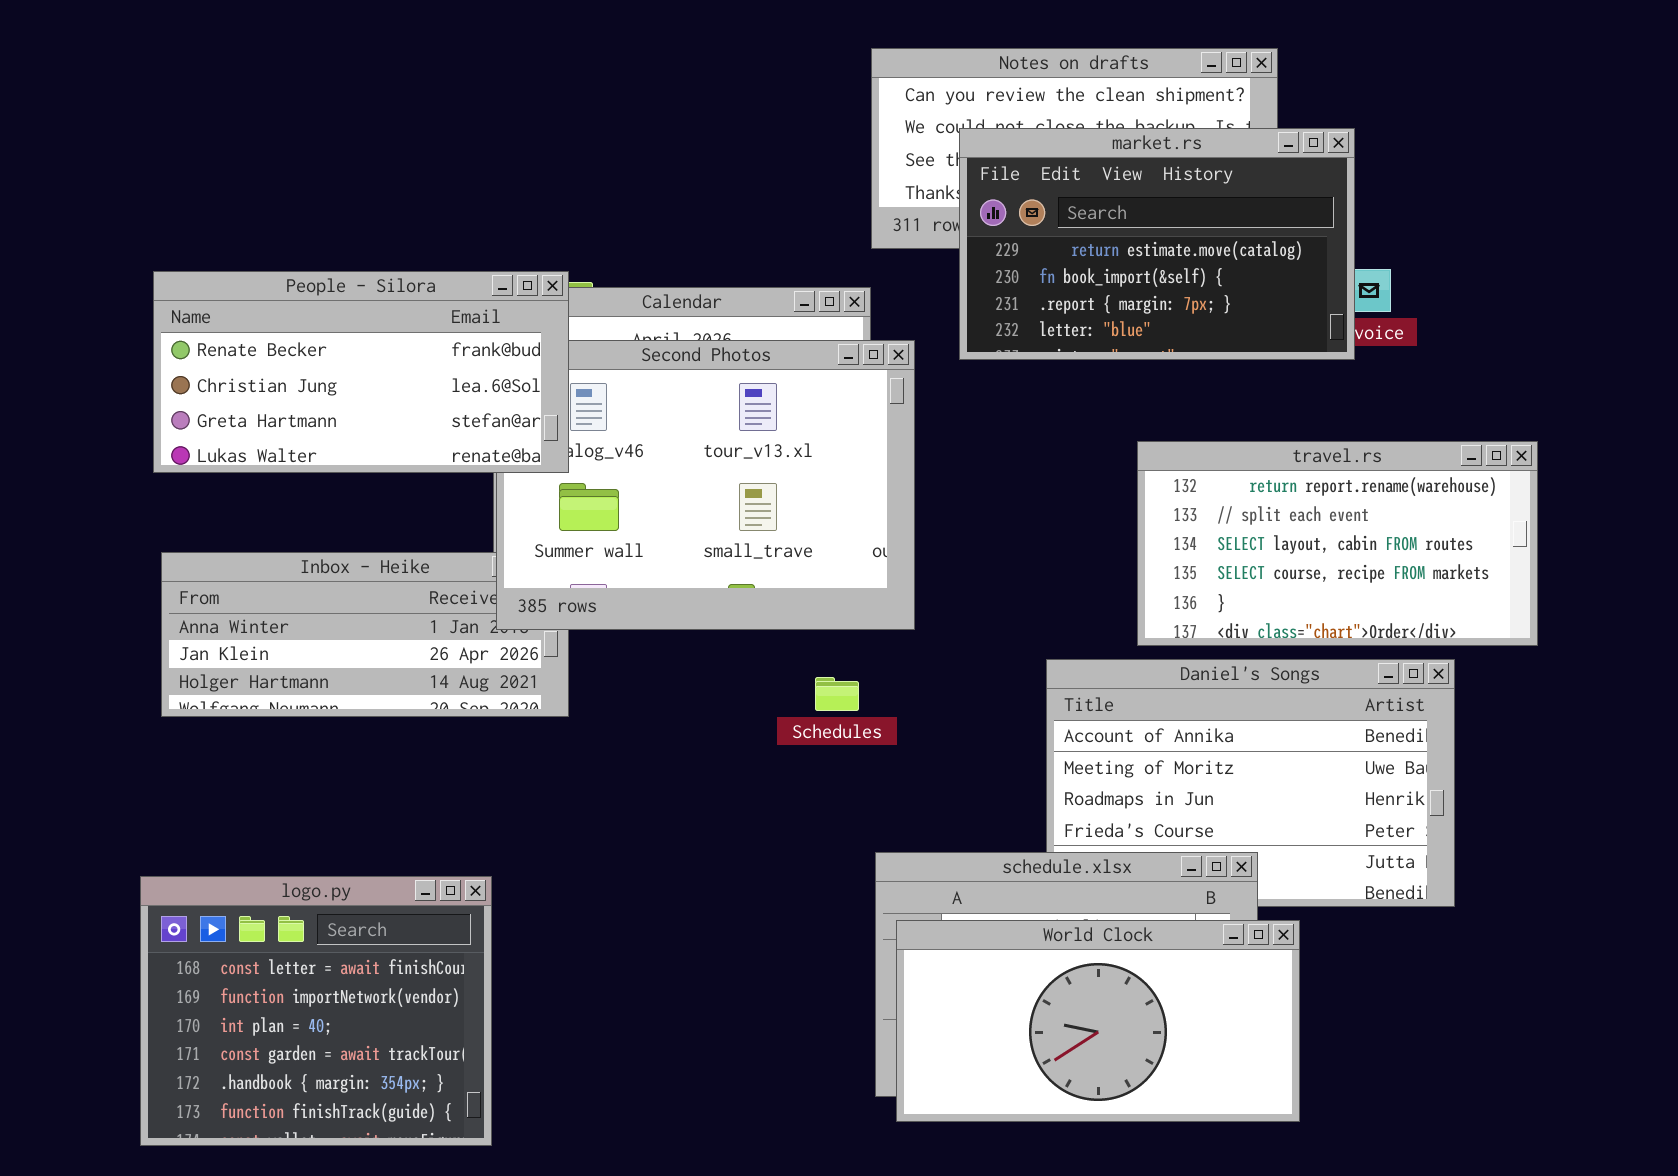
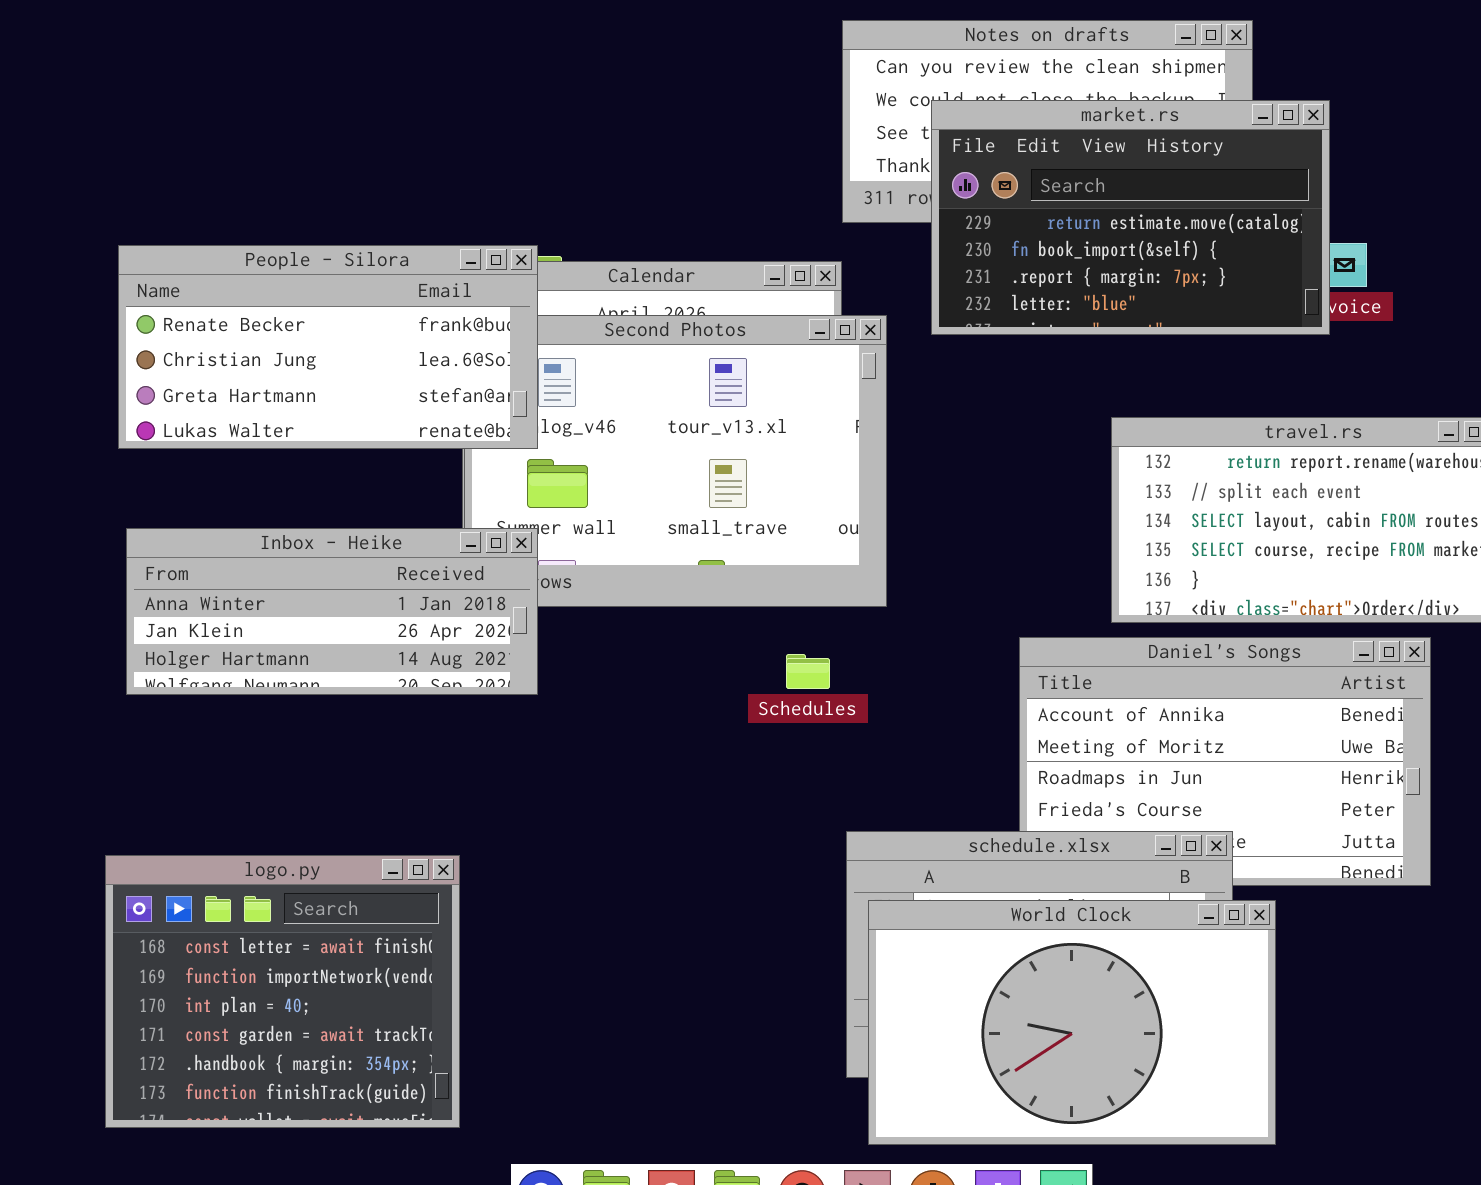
Inbox - Heike: [161,552,569,717] -> [126,528,538,695], raised
World Clock: [896,920,1300,1122] -> [868,900,1276,1145], resized

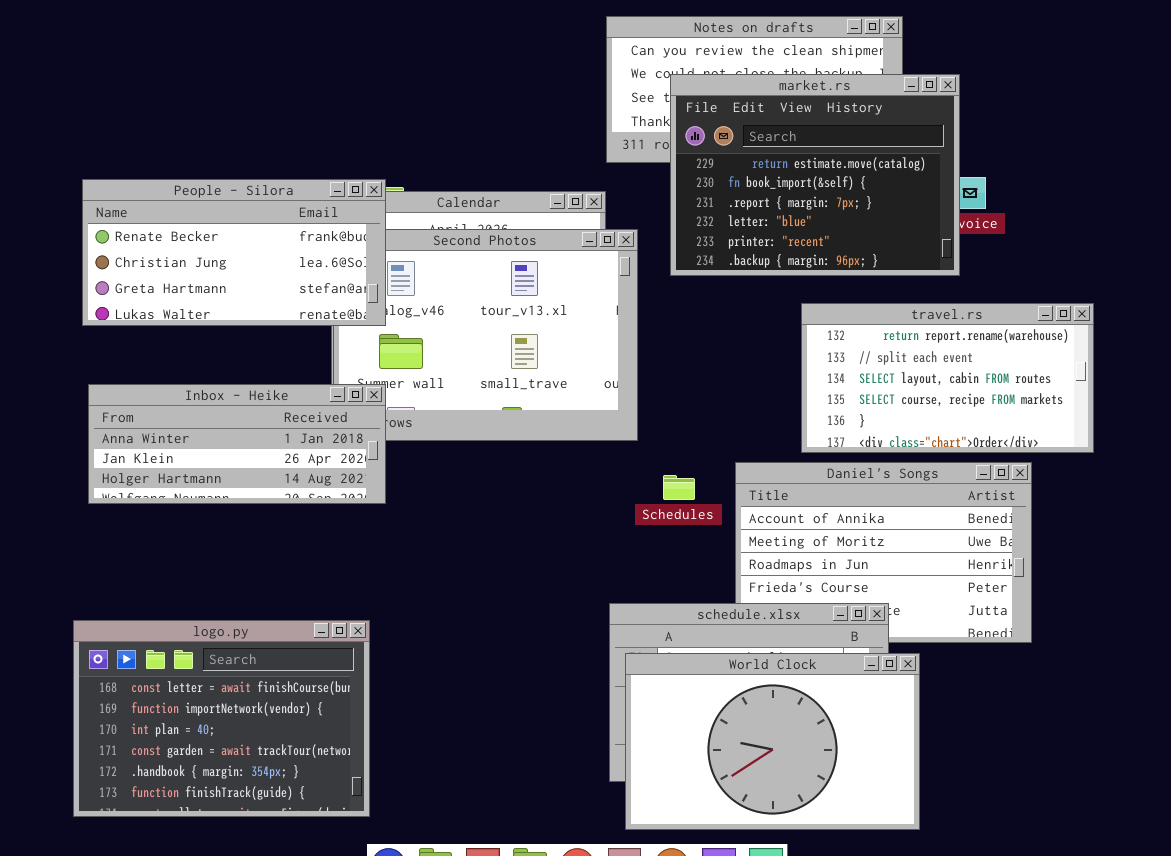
market.rs: [931,100,1330,335] -> [670,74,960,276], resized
Schedules: [786,654,830,689] -> [663,475,695,500], moved
logo.py: [105,855,460,1128] -> [73,620,370,817], resized

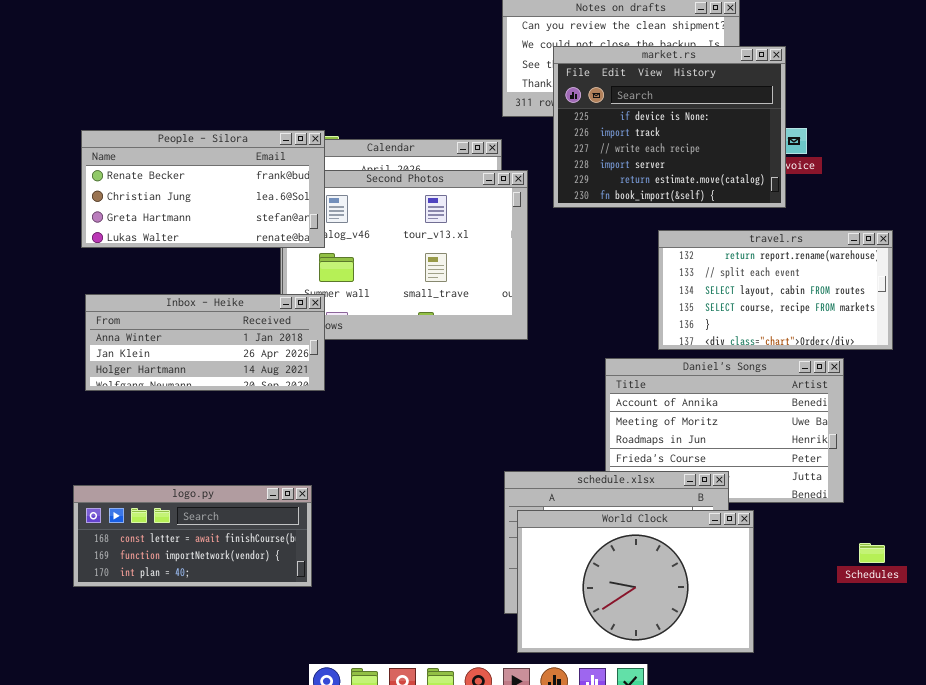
market.rs: [670,74,960,276] -> [553,46,786,208], scrolled up 4 rows
Schedules: [663,475,695,500] -> [859,543,885,563], moved
logo.py: [73,620,370,817] -> [73,485,312,587], resized

